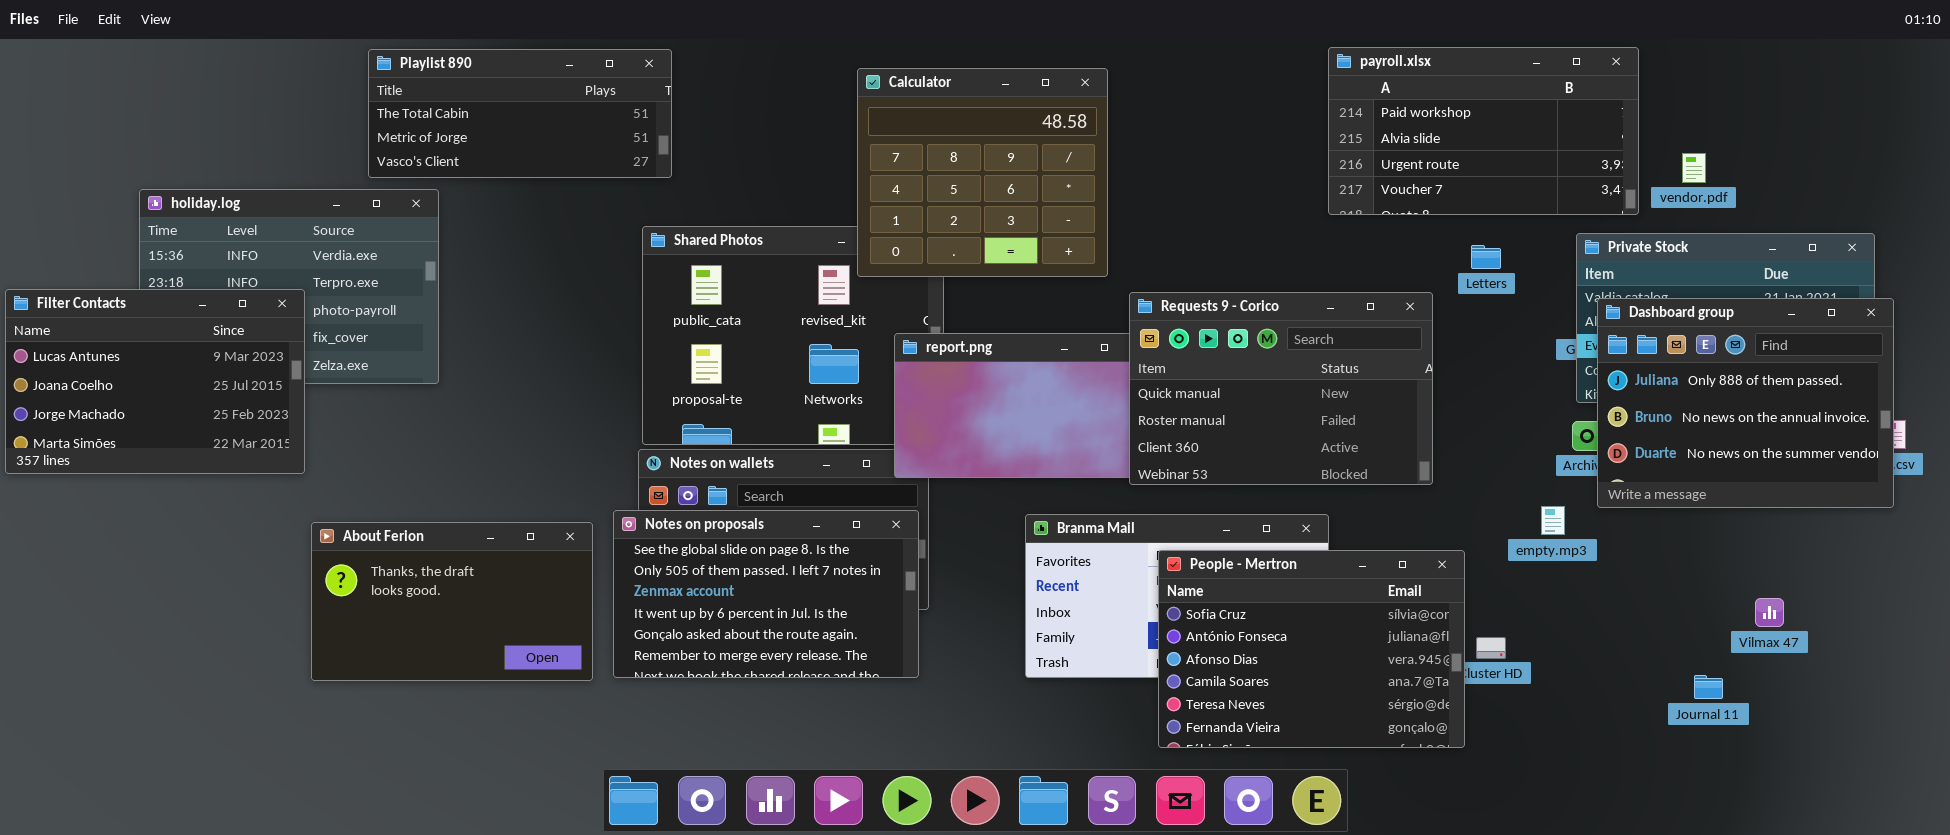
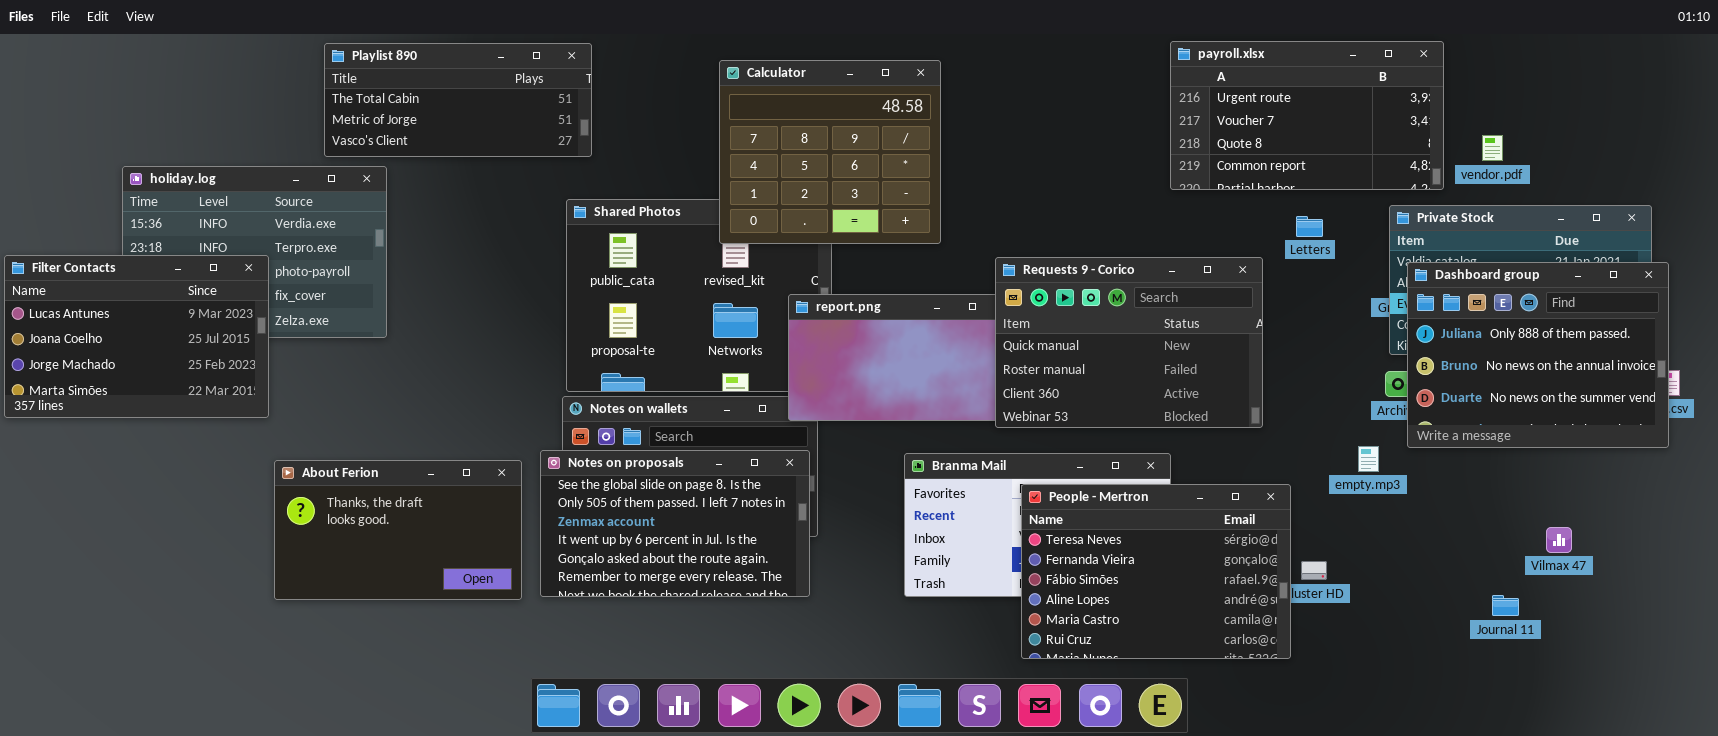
payroll.xlsx: [1328,47,1639,215] -> [1170,41,1444,190], scrolled down 2 rows
Calculator: [857,68,1108,277] -> [719,60,941,244], moved
People - Mertron: [1158,550,1465,748] -> [1021,484,1291,659], scrolled down 4 rows

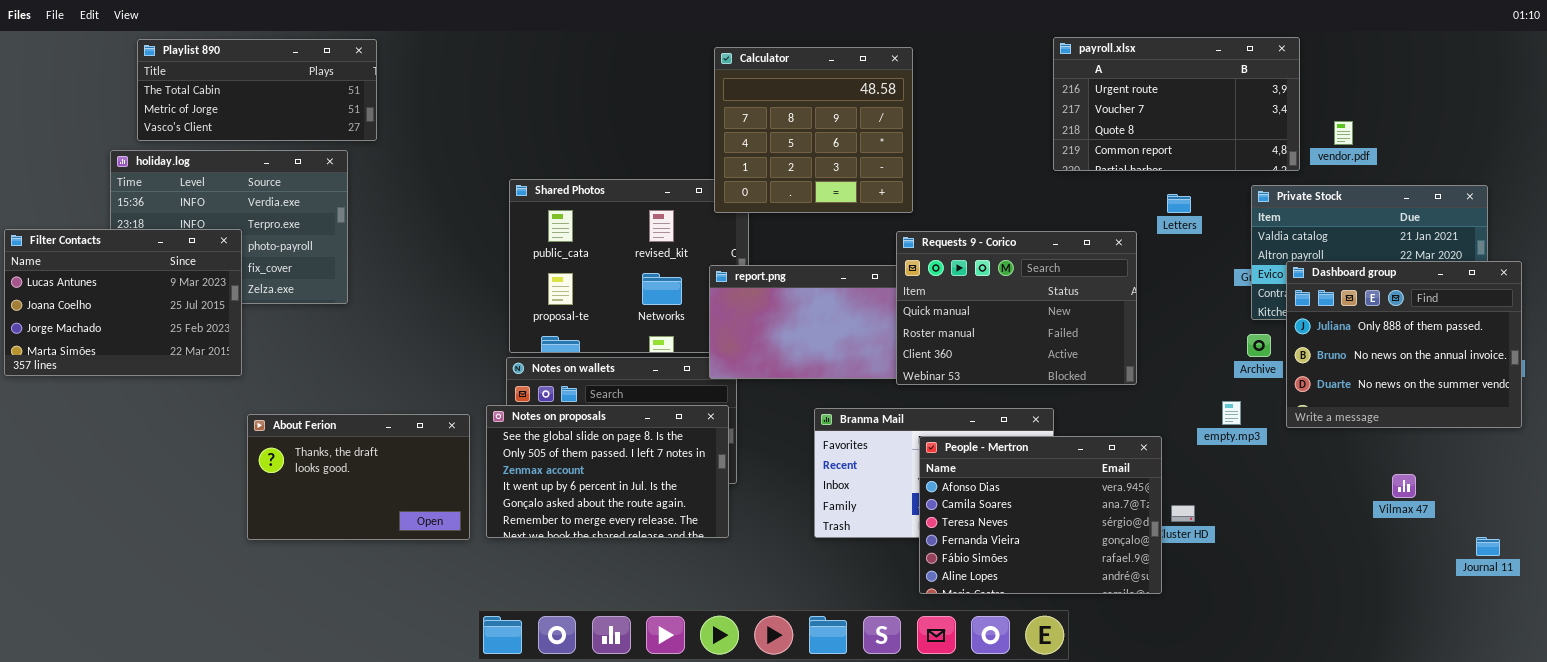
Playlist 890: [324,43,592,157] -> [137,39,377,141], moved
Calculator: [719,60,941,244] -> [714,47,913,213], moved
Dashboard group: [1407,262,1669,448] -> [1286,261,1522,428], moved
People - Mertron: [1021,484,1291,659] -> [919,436,1162,594], scrolled up 2 rows
Journal 11: [1492,595,1519,616] -> [1476,537,1500,556], moved

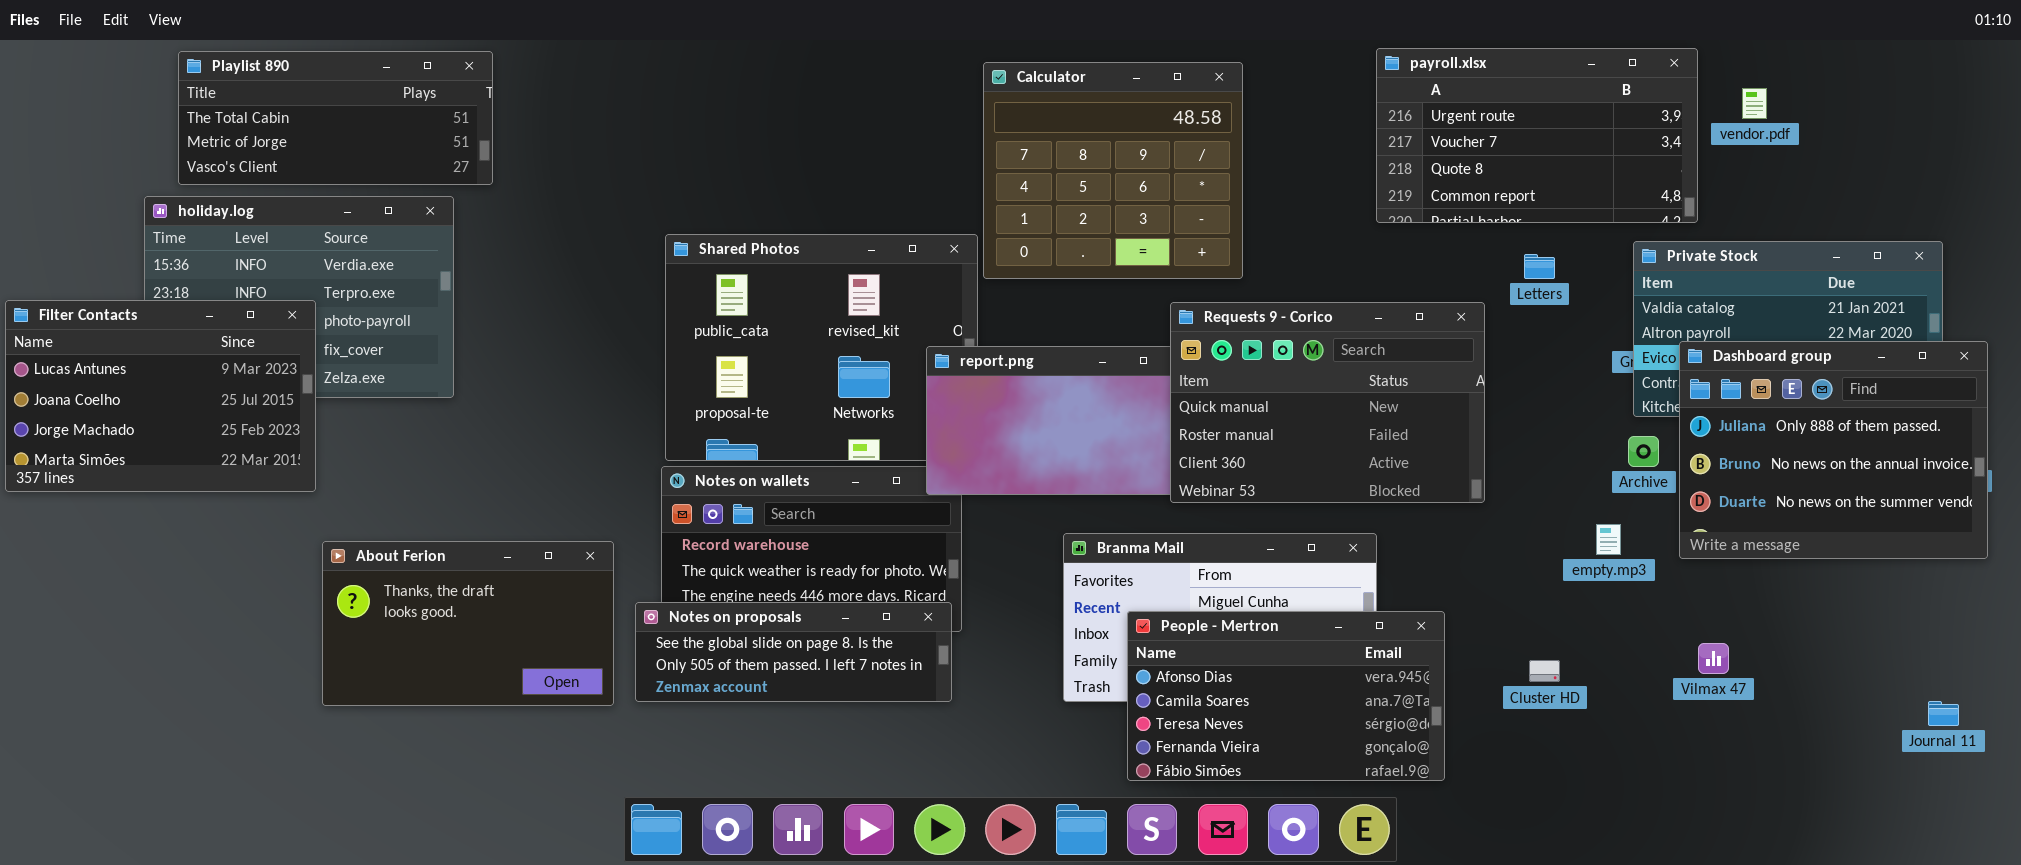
Calculator: [714,47,913,213] -> [983,62,1243,279], moved
vendor.pdf: [1334,121,1353,145] -> [1742,88,1767,119], moved
Notes on proposals: [486,405,729,538] -> [635,602,952,702], resized
People - Mertron: [919,436,1162,594] -> [1127,611,1445,781], moved, resized
Vilmax 47: [1392,474,1416,498] -> [1698,643,1729,674], moved

